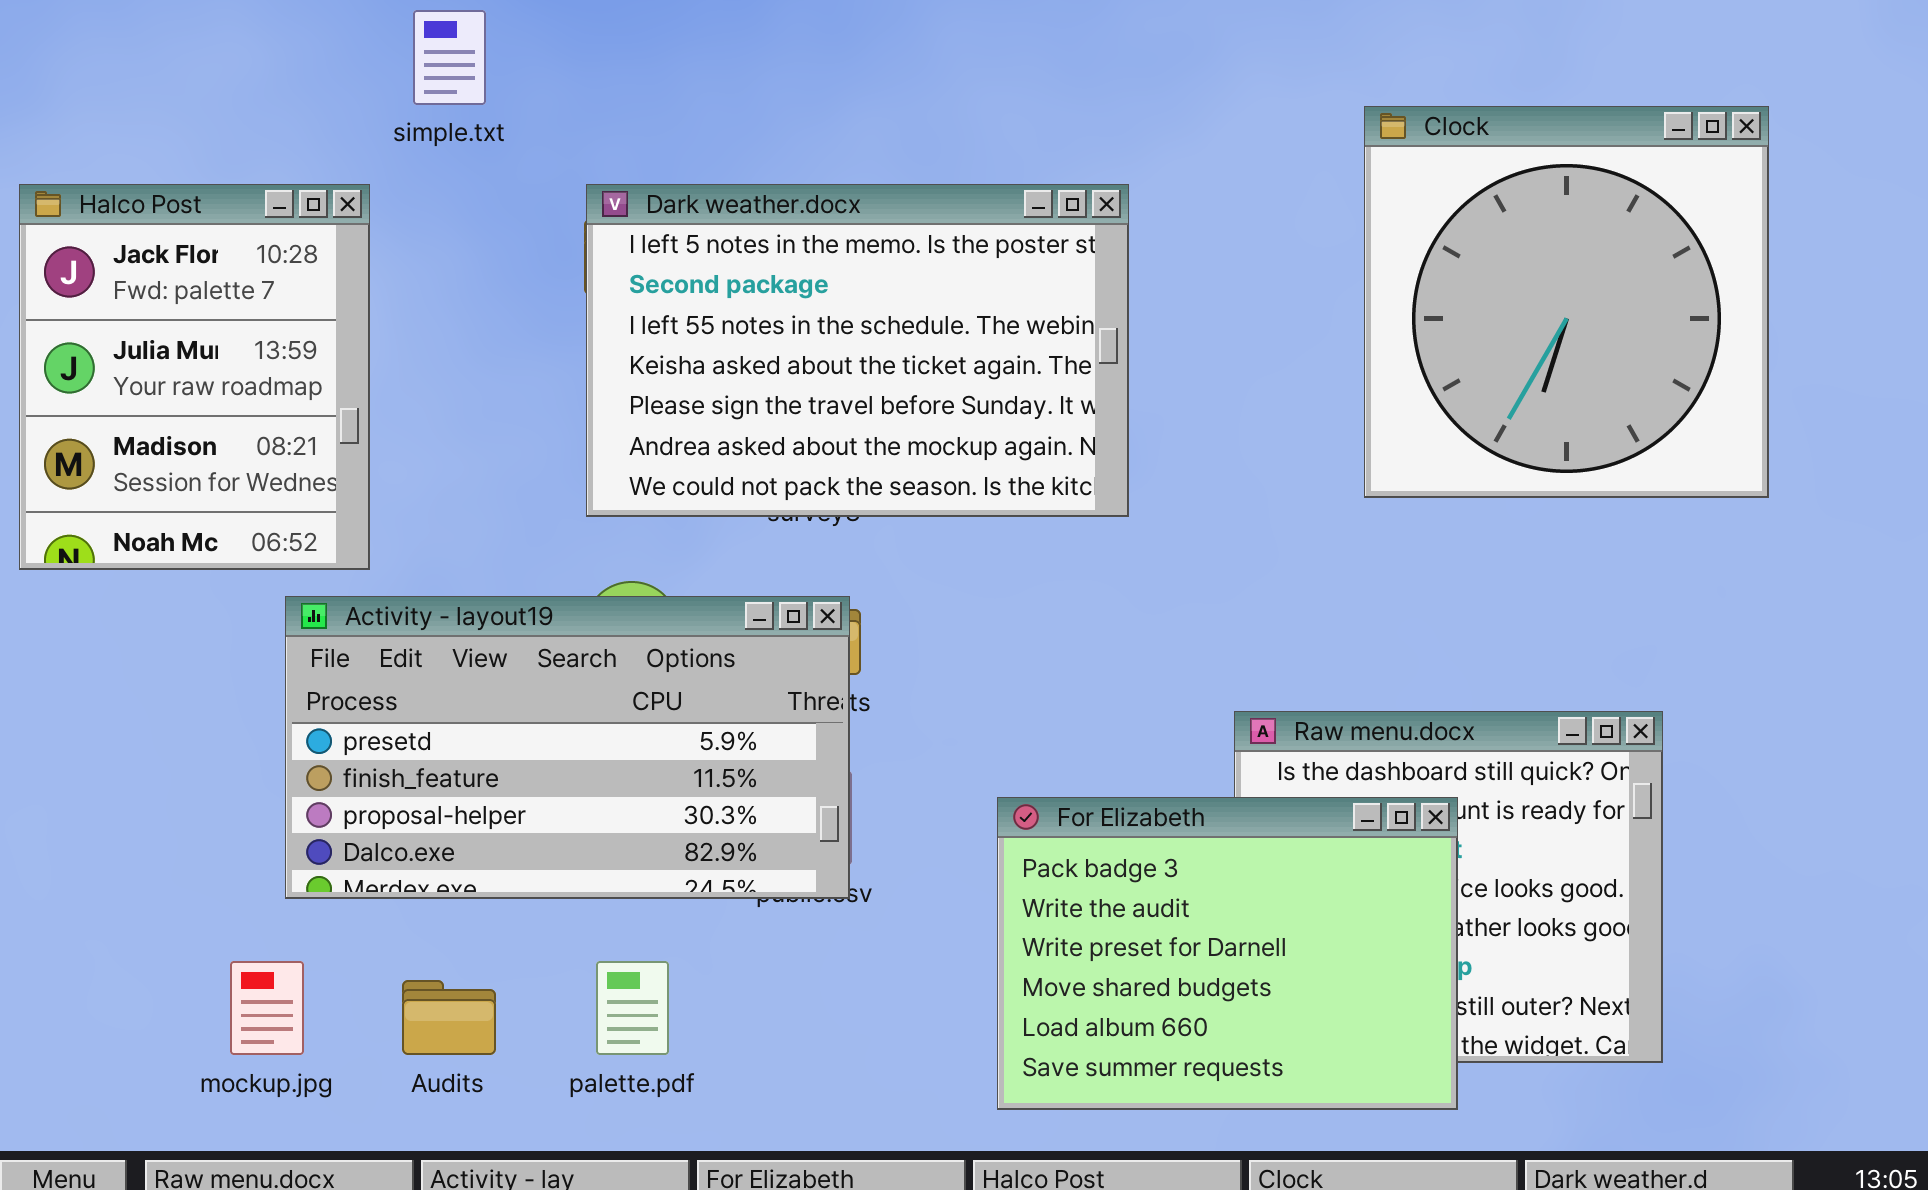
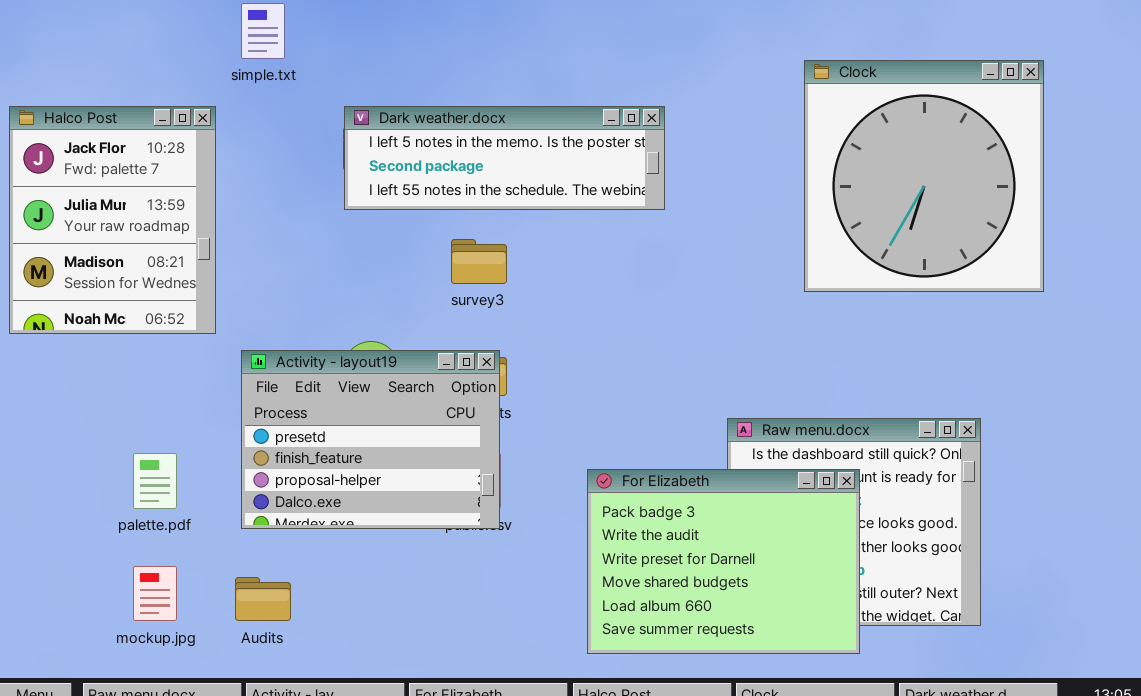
Dark weather.docx: [586,184,1129,517] -> [344,106,665,210], resized
Activity - layout19: [285,596,850,899] -> [241,350,500,529], resized
palette.pdf: [596,961,669,1055] -> [133,453,177,509], moved

